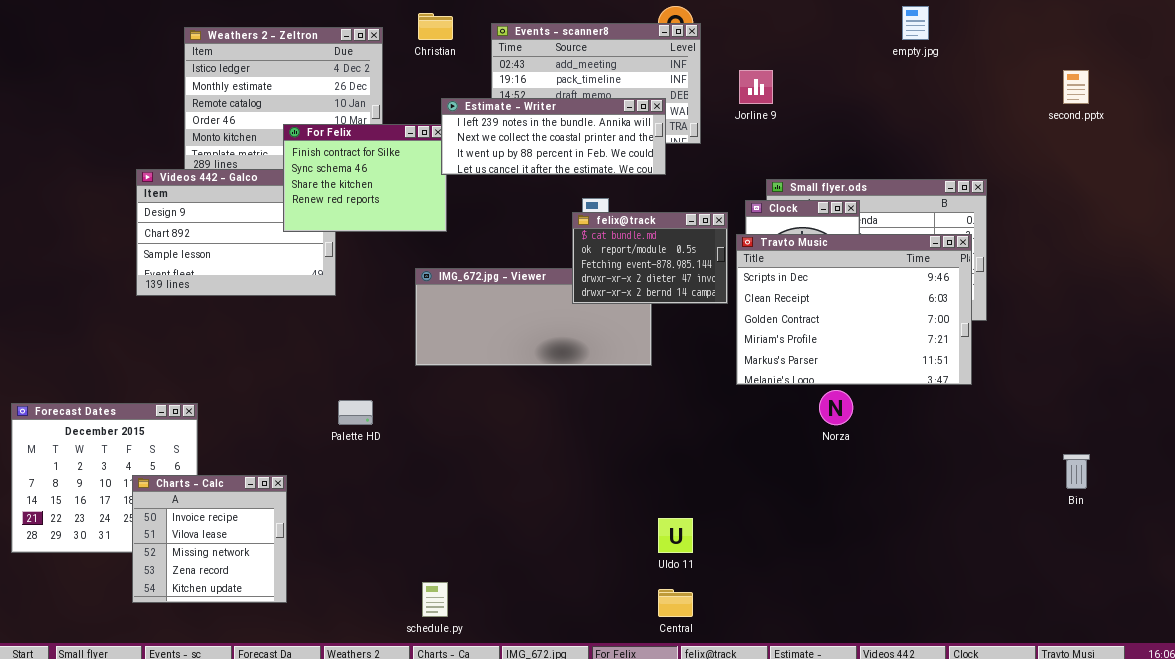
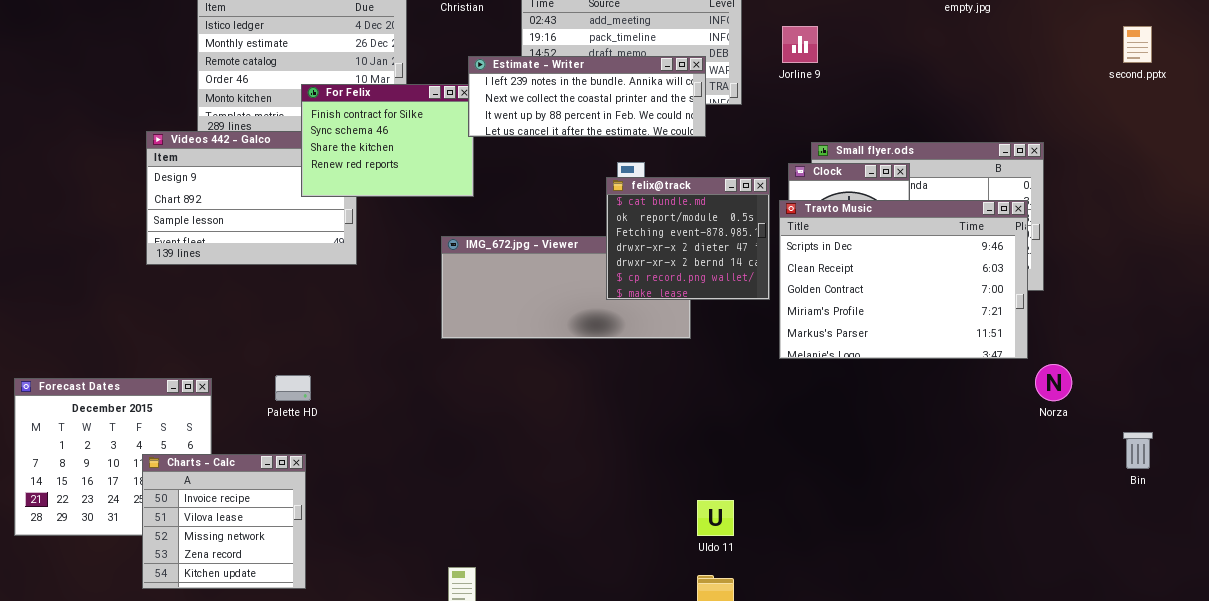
felix@track: [572,212,728,304] -> [606,177,770,300], resized
Norza: [819,390,853,425] -> [1035,364,1072,401], moved
Palette HD: [338,400,373,425] -> [275,375,311,401], moved

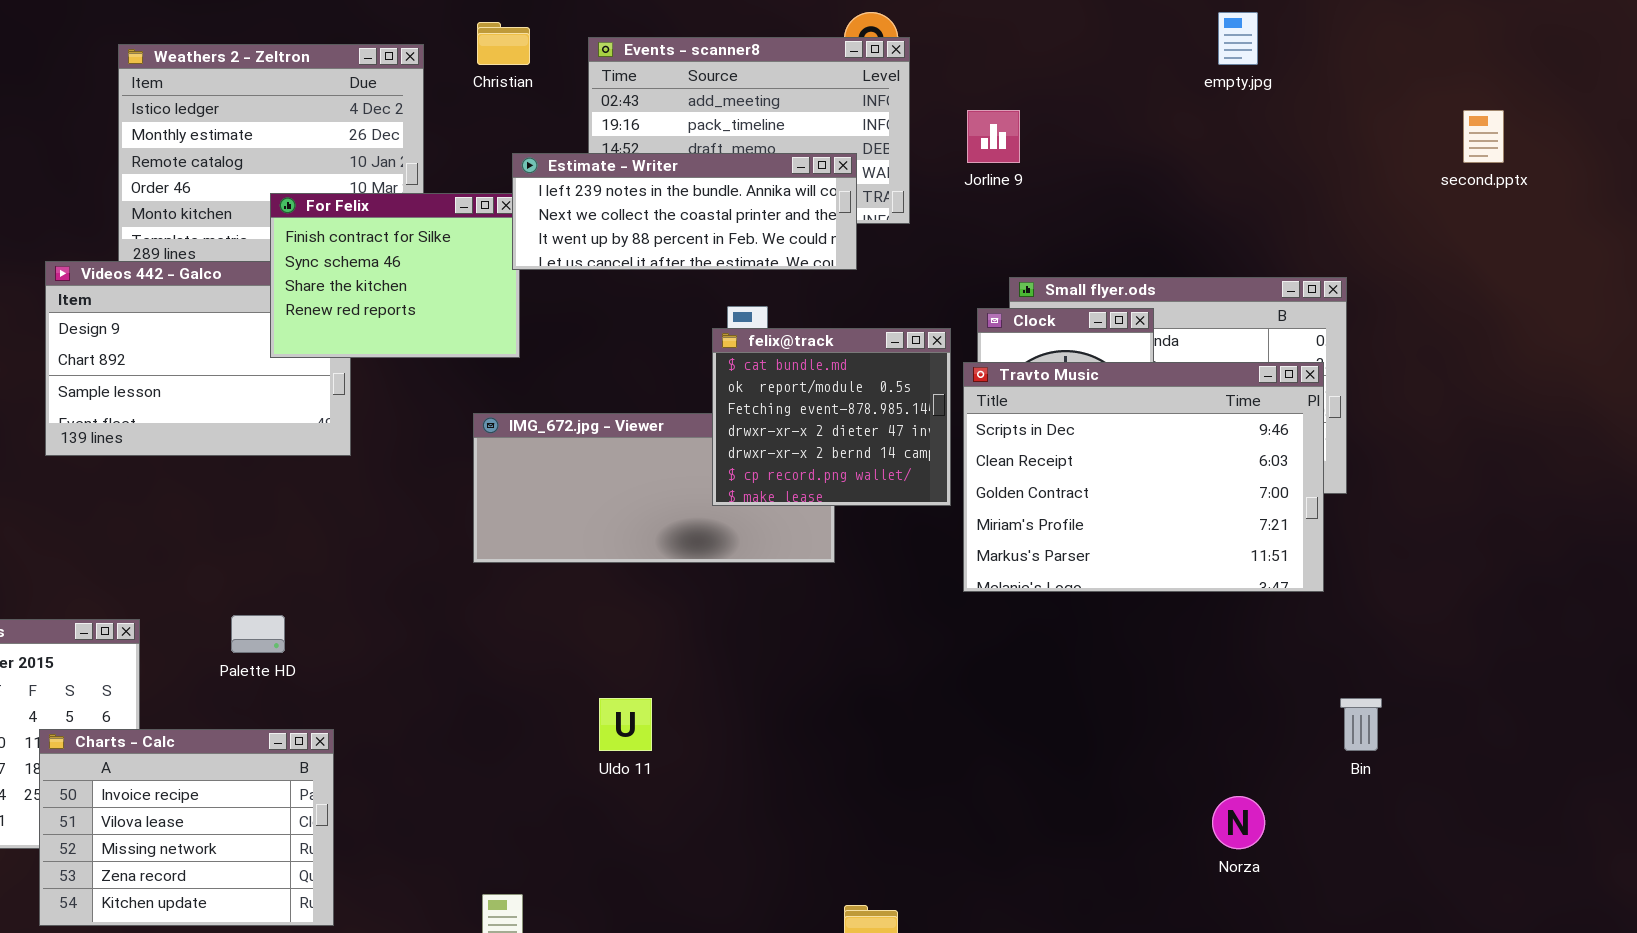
Norza: [1035,364,1072,401] -> [1212,796,1265,849], moved
Bin: [1123,432,1153,469] -> [1340,698,1382,751], moved
Charts - Calc: [142,454,306,589] -> [39,729,334,926], resized
Uldo 11: [697,500,734,536] -> [599,698,652,751], moved

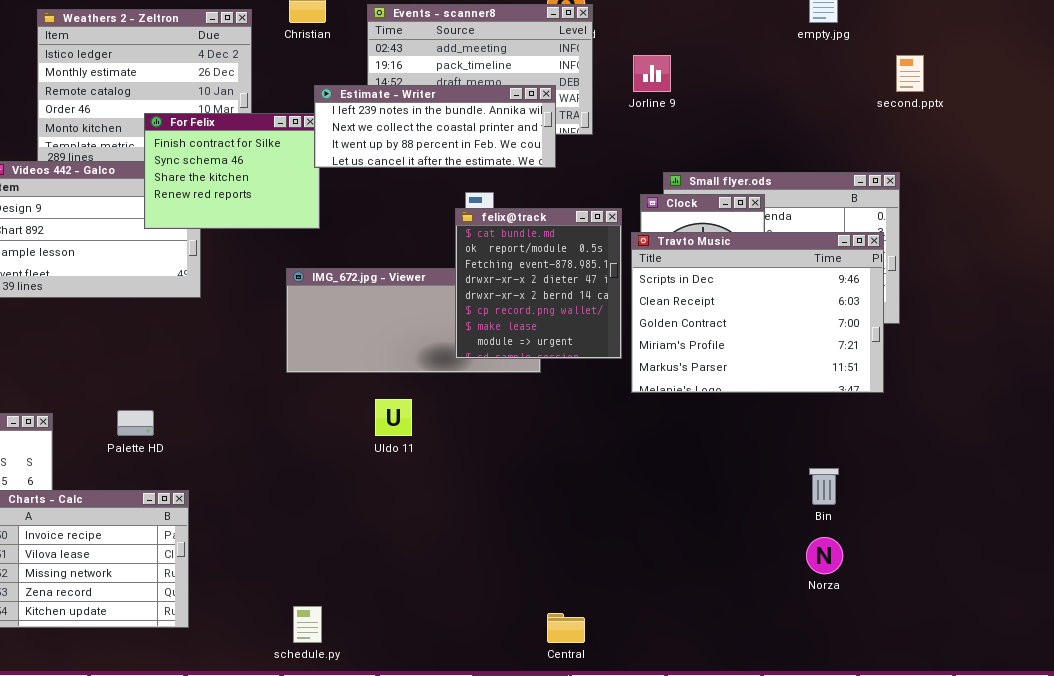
second.pptx: [1463,110,1504,163] -> [896,55,924,92], moved
felix@track: [712,328,951,506] -> [455,208,622,359], resized
Uldo 11: [599,698,652,751] -> [375,399,412,436], moved
Bin: [1340,698,1382,751] -> [809,468,839,505], moved

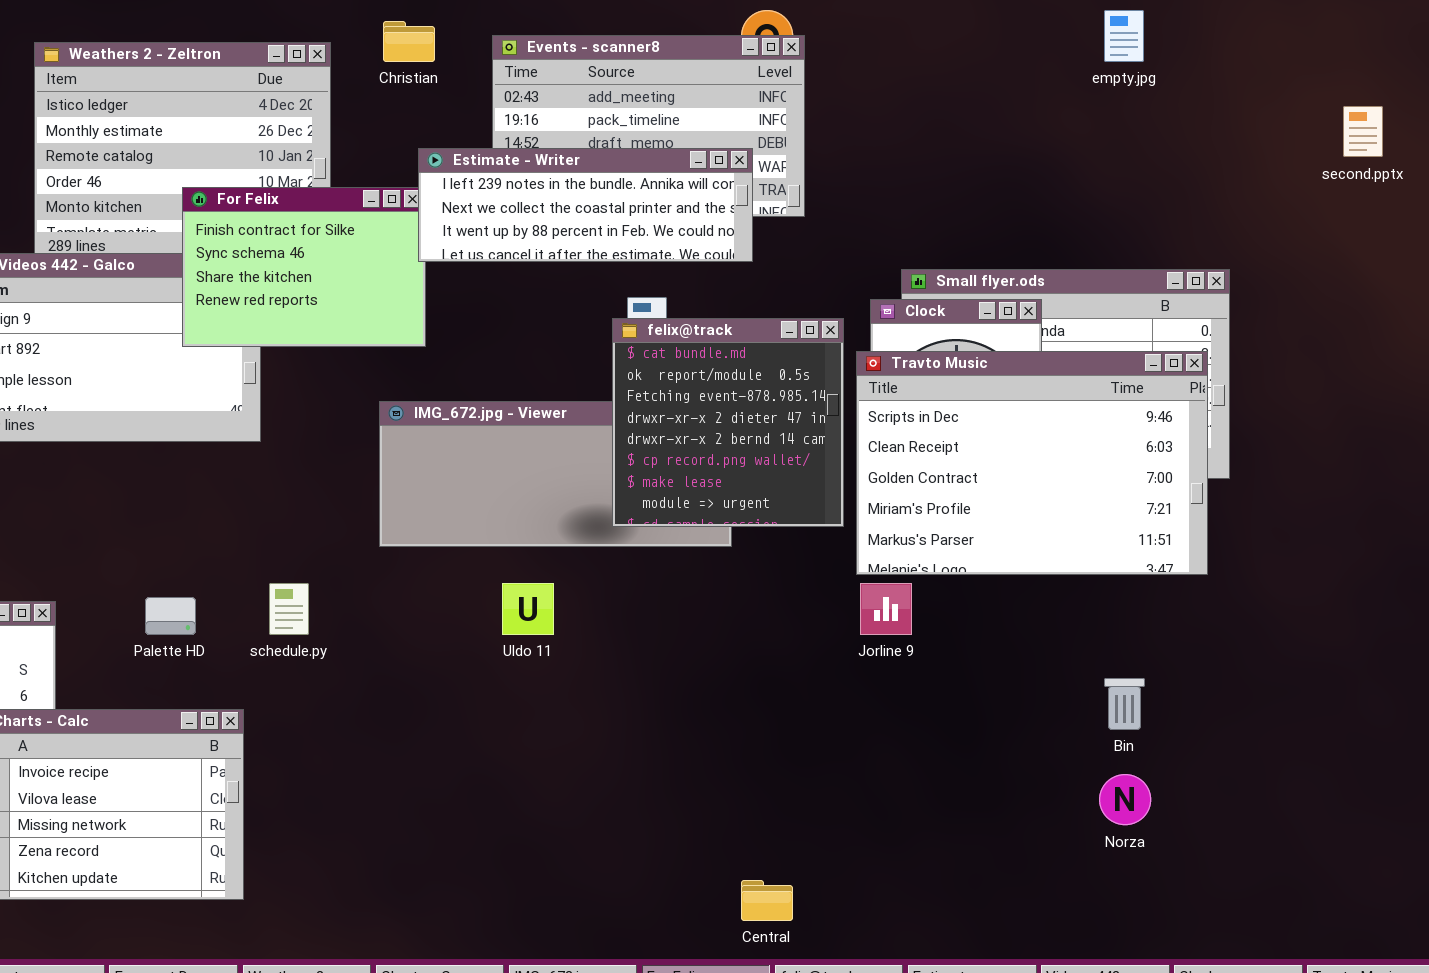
Jorline 9: [633,55,671,92] -> [860,583,912,635], moved
second.pptx: [896,55,924,92] -> [1343,106,1383,157], moved
schedule.py: [293,606,322,643] -> [269,583,309,635], moved

